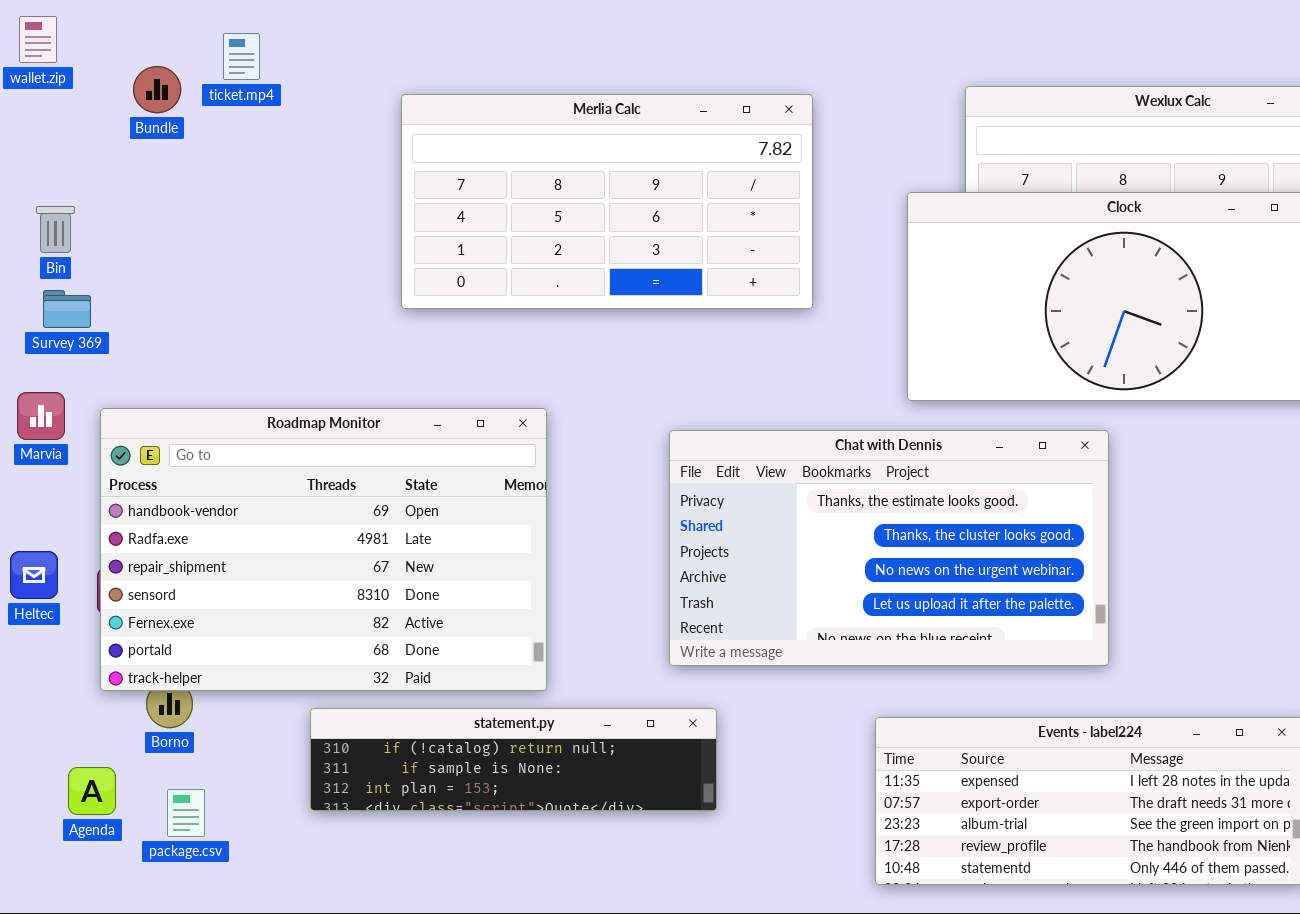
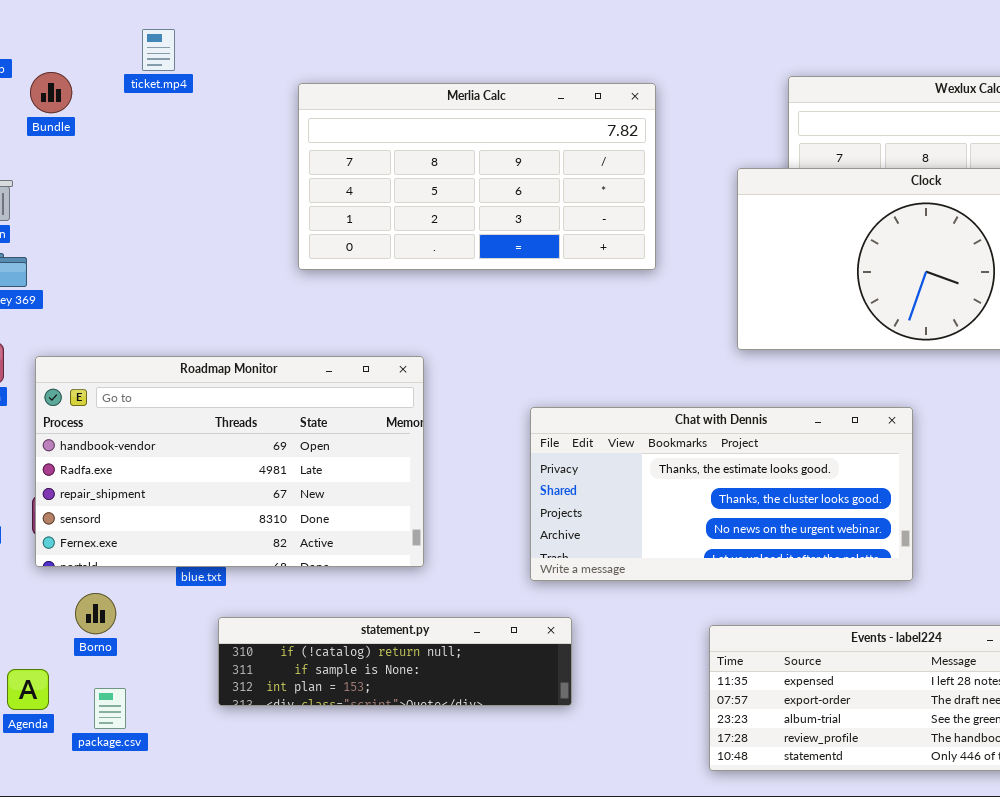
Bundle: [133,66,181,113] -> [30,72,72,113], moved
Roadmap Monitor: [100,408,547,691] -> [35,356,424,567], resized
Chat with Dennis: [669,430,1109,666] -> [530,407,913,581], resized

